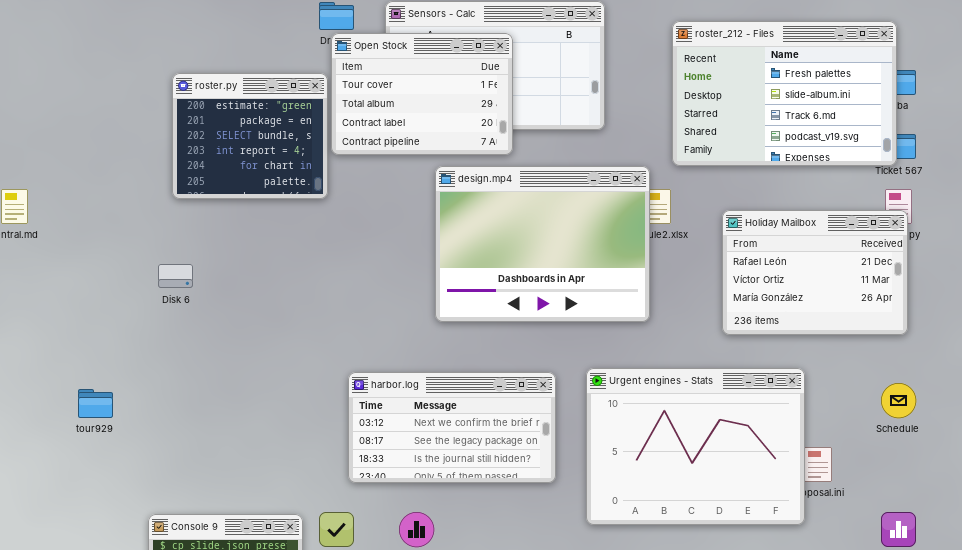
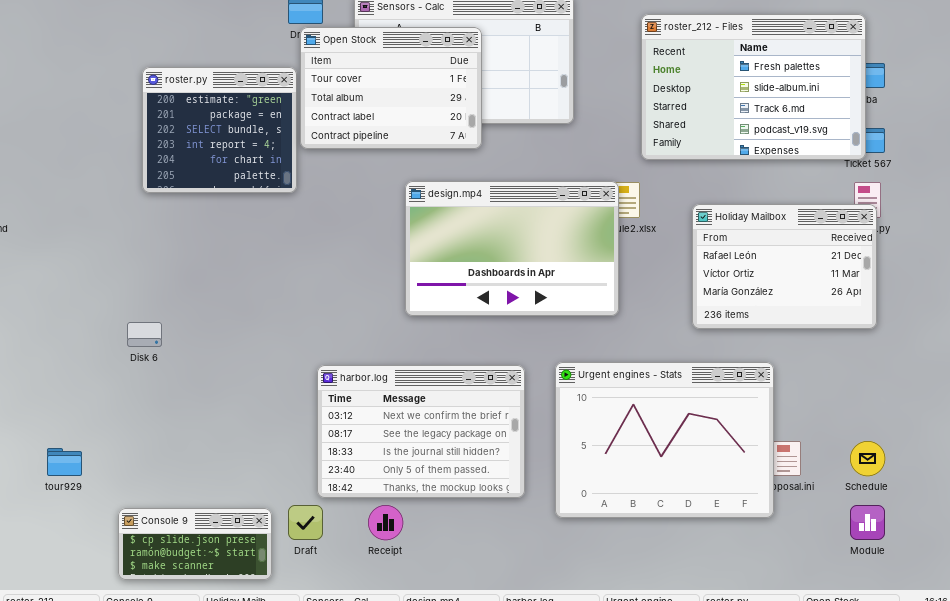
design.mp4: [435,166,650,322] -> [405,181,619,316], resized
Disk 6: [158,264,193,288] -> [127,322,162,347], moved
harbor.log: [348,372,556,483] -> [317,365,525,498], resized
Schedule: [881,383,916,418] -> [850,441,885,476], moved
tour929: [78,389,113,418] -> [47,448,82,476], moved

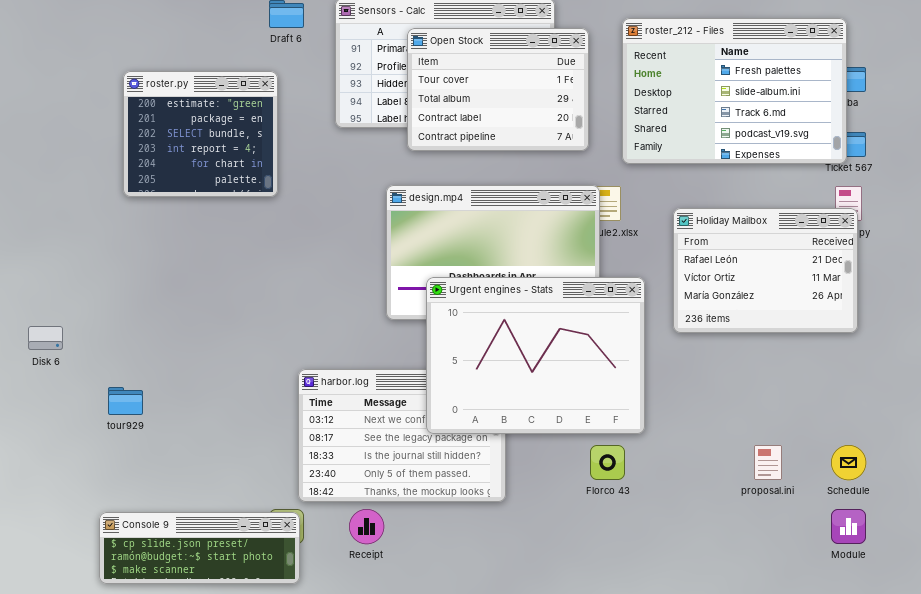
Open Stock: [300,27,482,149] -> [407,28,589,151], moved
Disk 6: [127,322,162,347] -> [28,326,63,350], moved
Urgent engines - Stats: [555,362,774,518] -> [426,277,645,434], moved
tour929: [47,448,82,476] -> [108,387,143,415], moved
Console 9: [118,508,272,580] -> [99,512,300,584], resized

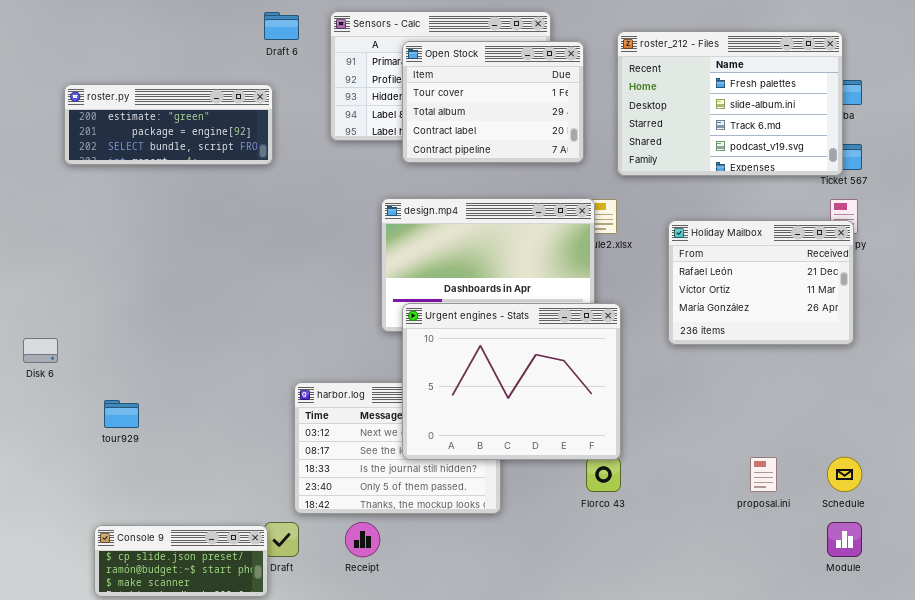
roster.py: [123,71,278,197] -> [64,84,273,165], resized
Urgent engines - Stats: [426,277,645,434] -> [402,303,621,460], moved
Console 9: [99,512,300,584] -> [94,525,268,597], resized

